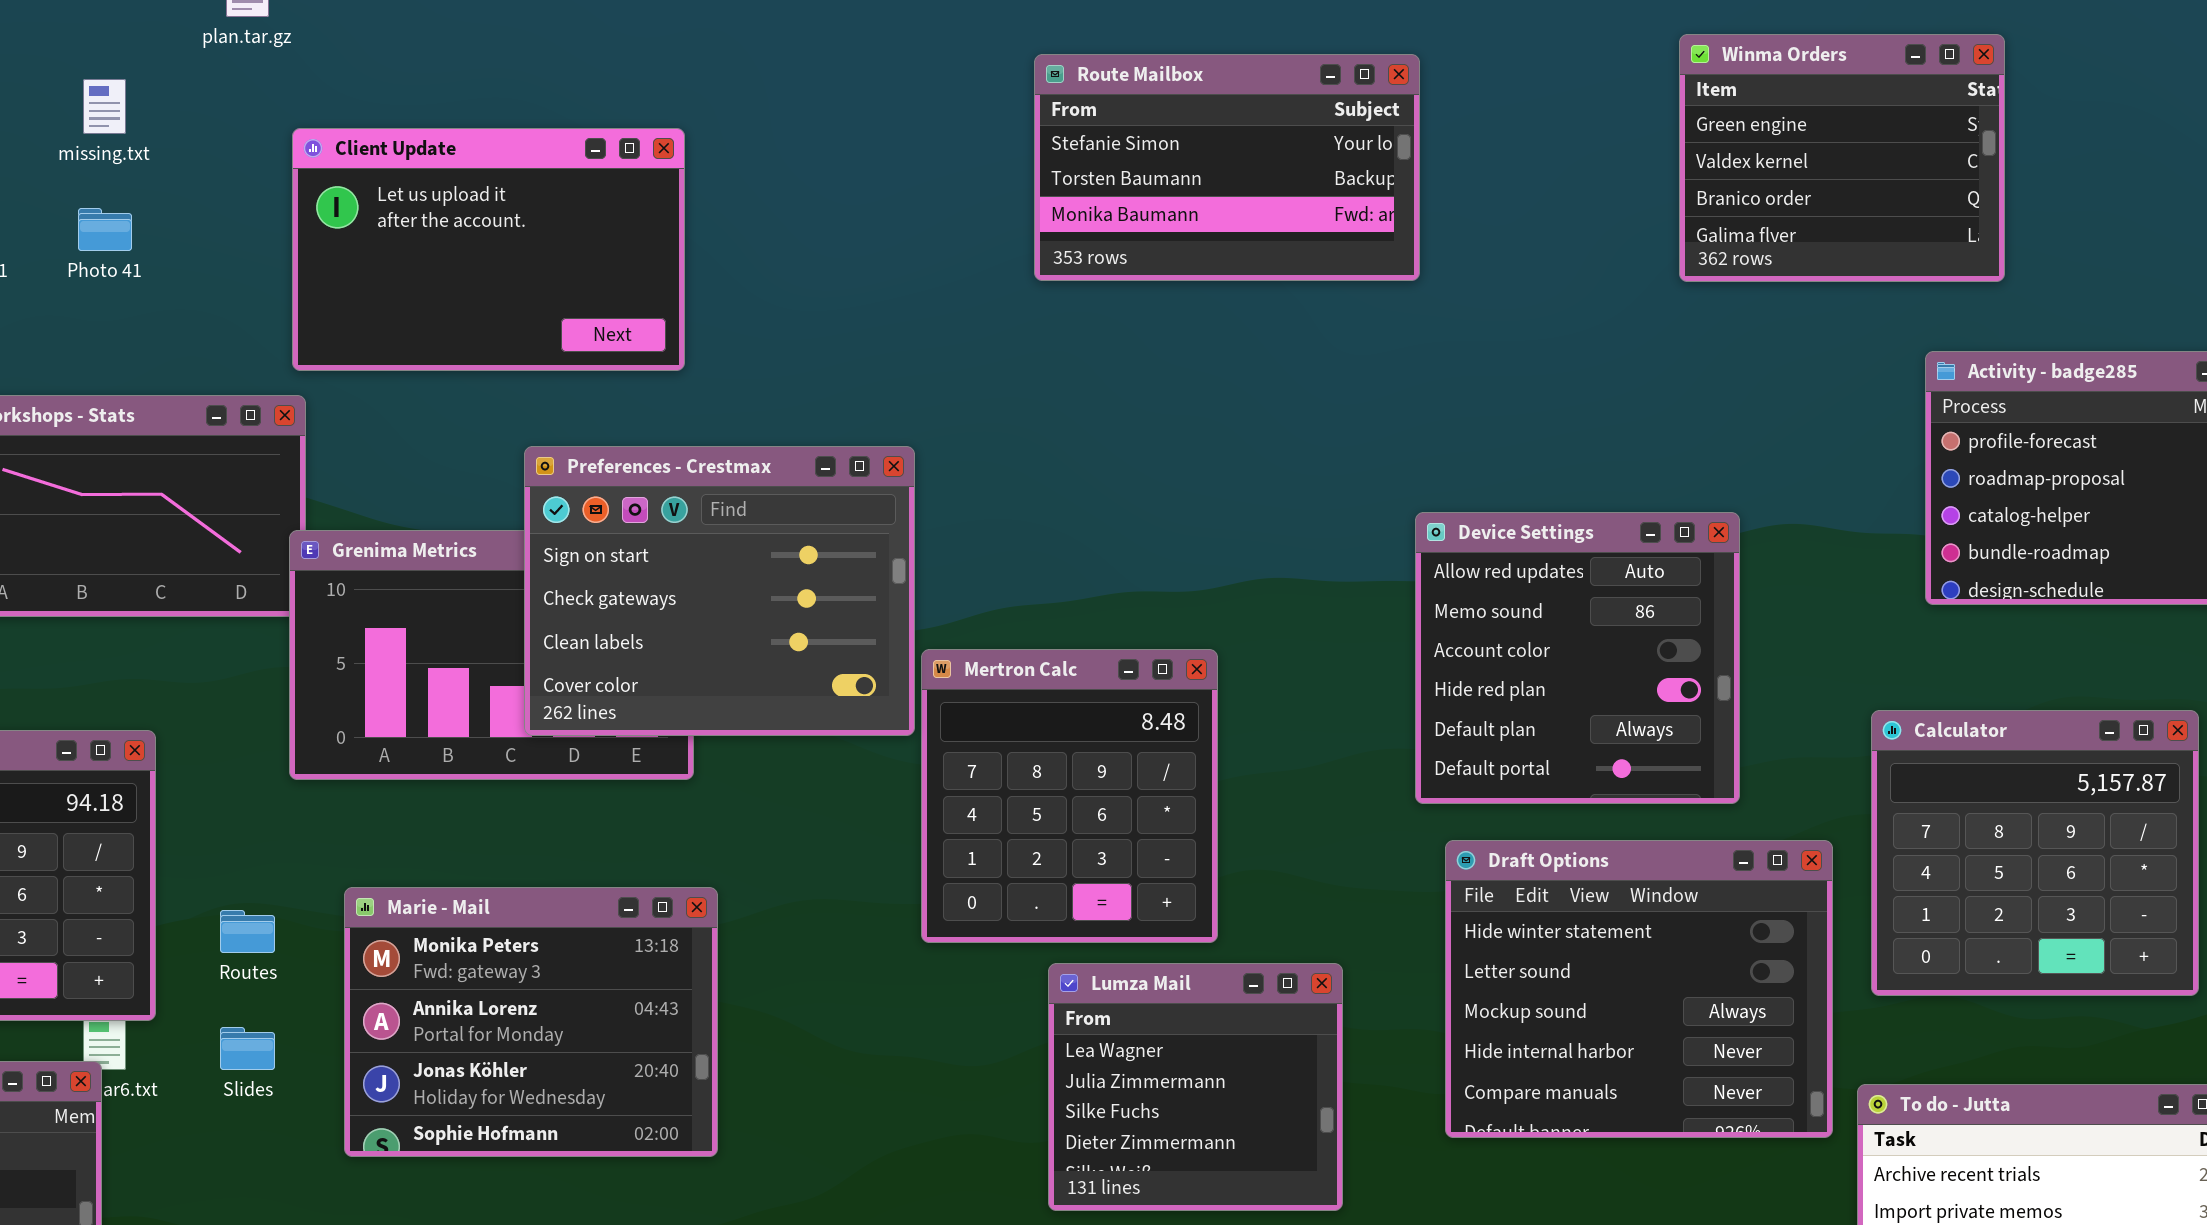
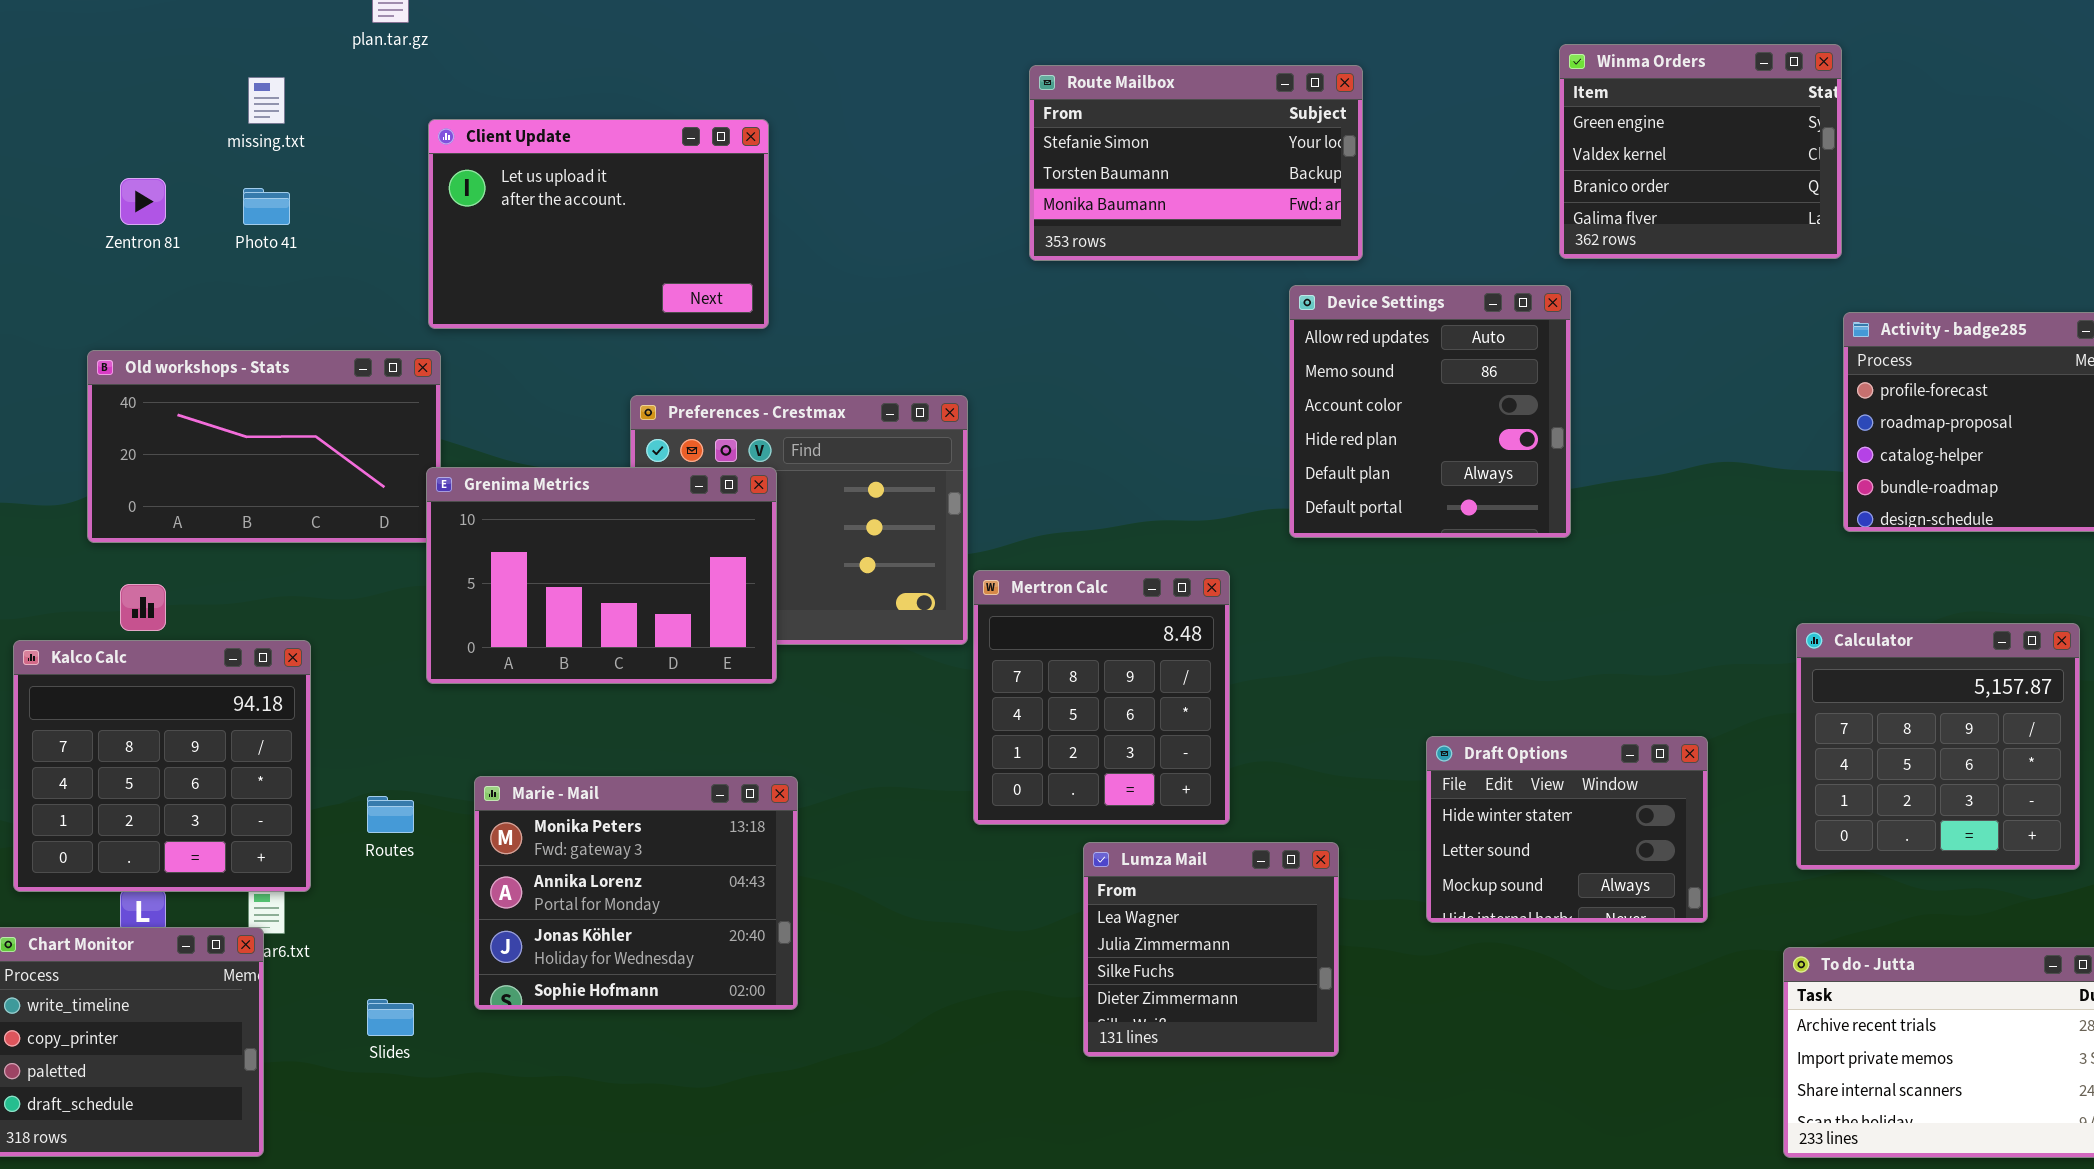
Winma Orders: [1679,34,2005,282] -> [1559,44,1842,259], moved
Route Mailbox: [1034,54,1420,281] -> [1029,65,1363,261], moved
Device Settings: [1415,512,1740,804] -> [1289,285,1571,538], moved
Grenima Metrics: [289,530,694,780] -> [426,467,777,684], raised
Draft Options: [1445,840,1833,1138] -> [1426,736,1708,923], resized
Slides: [220,1027,275,1070] -> [367,999,414,1036], moved

